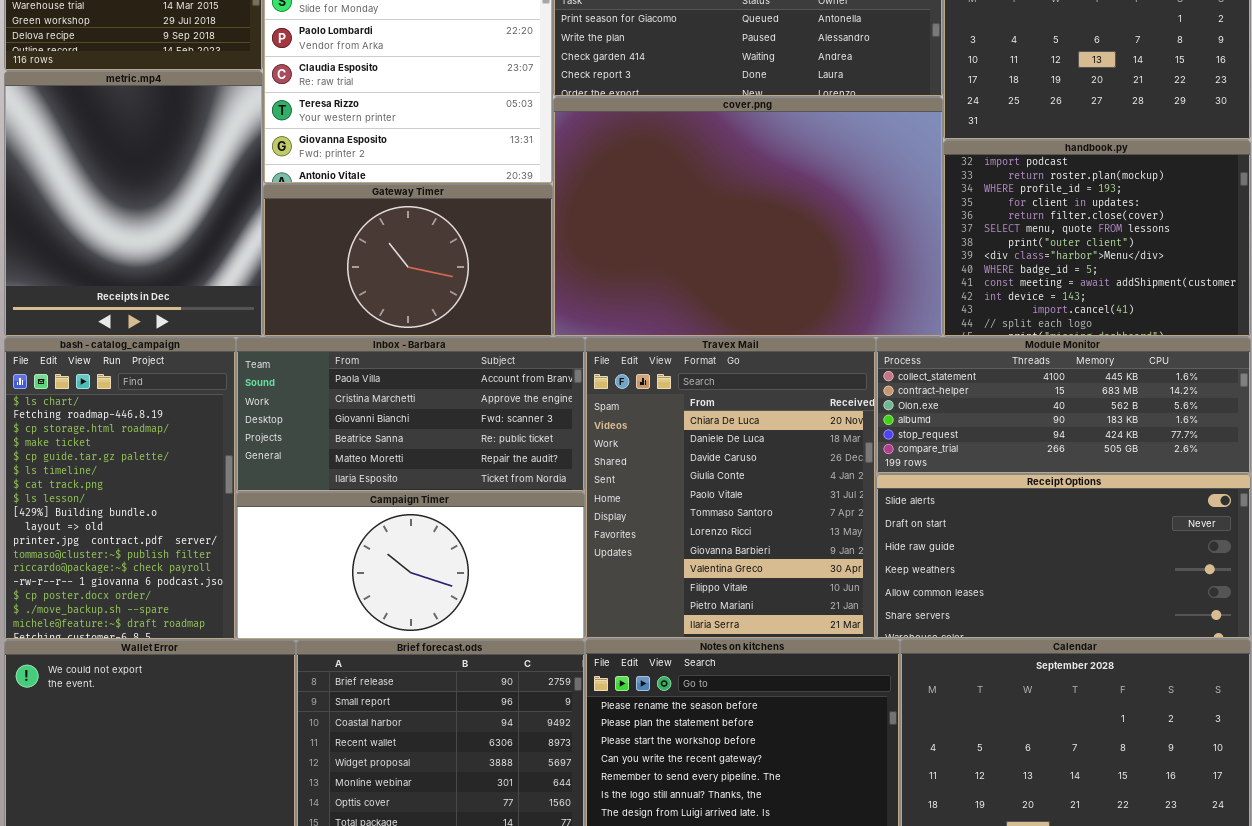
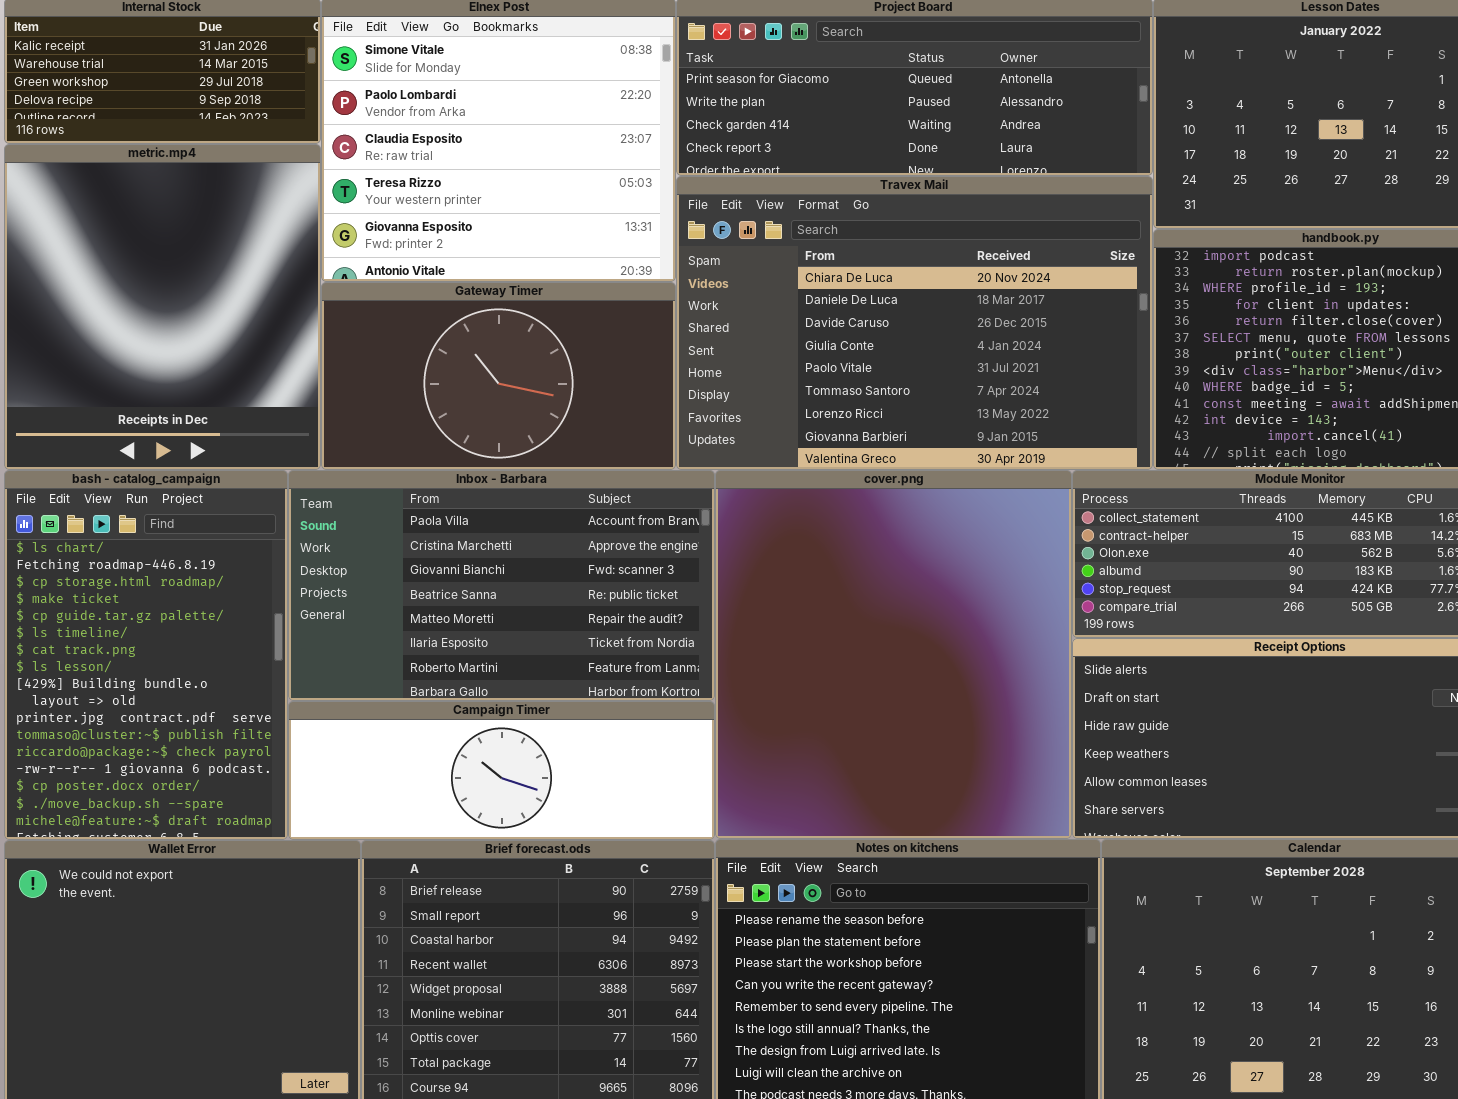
cover.png: [553,97,943,337] -> [715,470,1072,839], moved, resized
Inbox - Barbara: [236,337,585,492] -> [288,470,715,701], resized
Travex Mail: [585,337,876,639] -> [676,176,1153,470], moved, resized
Campaign Timer: [236,492,585,640] -> [288,701,715,840], resized

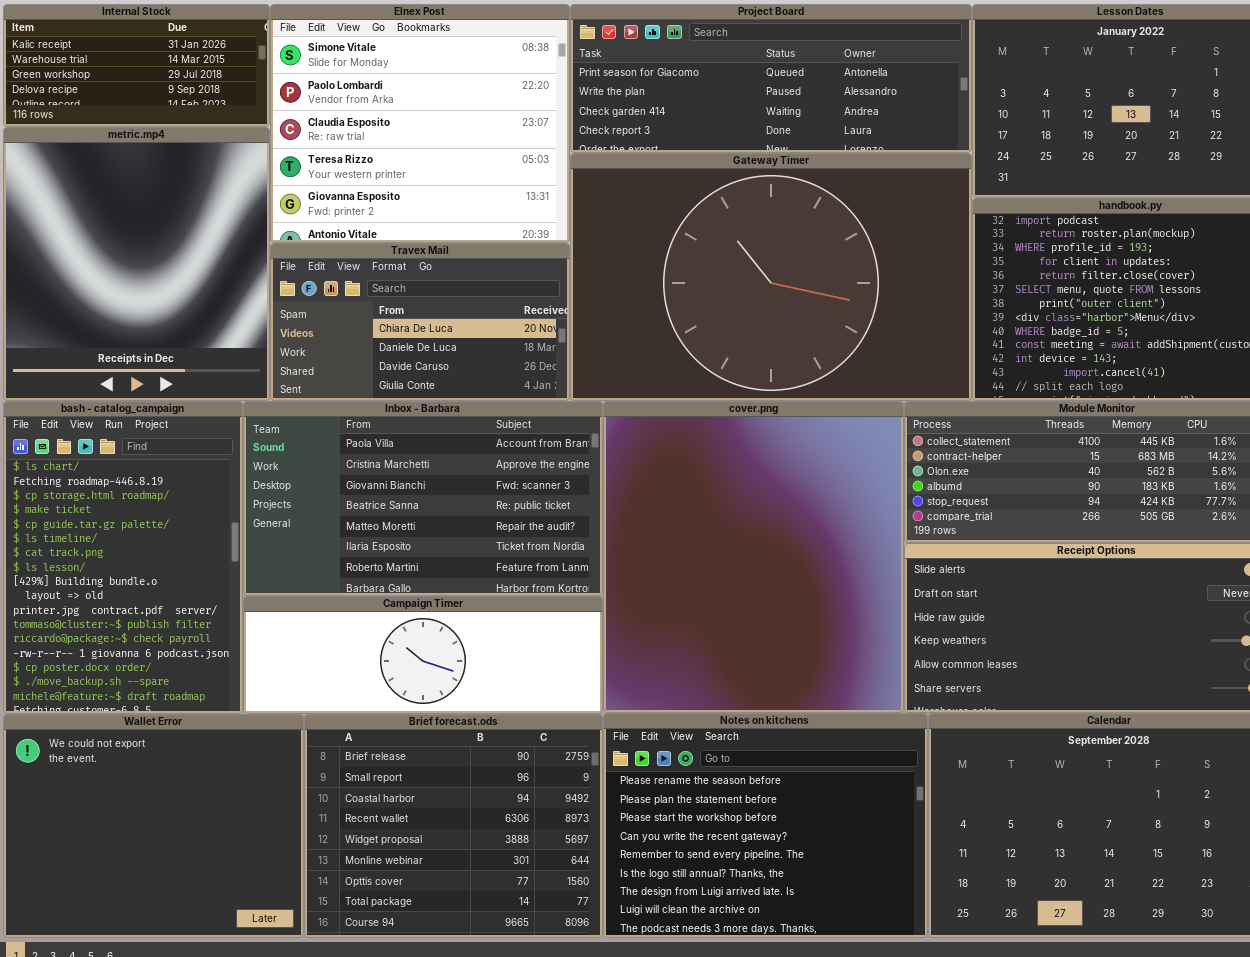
Travex Mail: [676,176,1153,470] -> [270,243,570,401], moved, resized
Gateway Timer: [321,282,676,470] -> [570,153,972,401], moved, resized

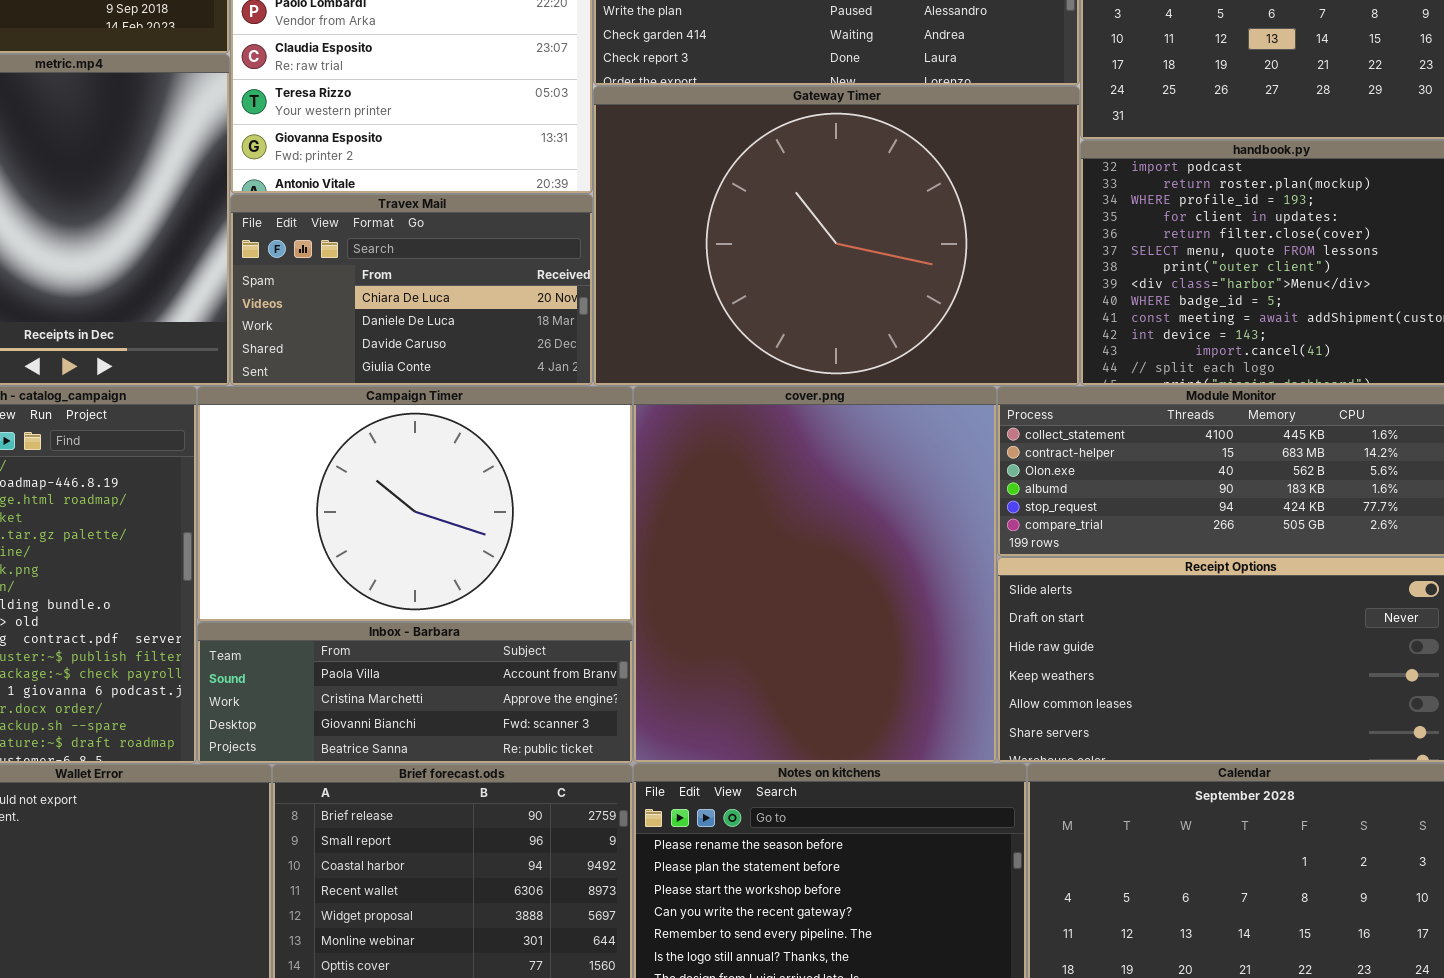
Inbox - Barbara: [243,401,603,596] -> [197,622,633,764], moved, resized
Campaign Timer: [243,596,603,714] -> [197,386,633,622], moved, resized

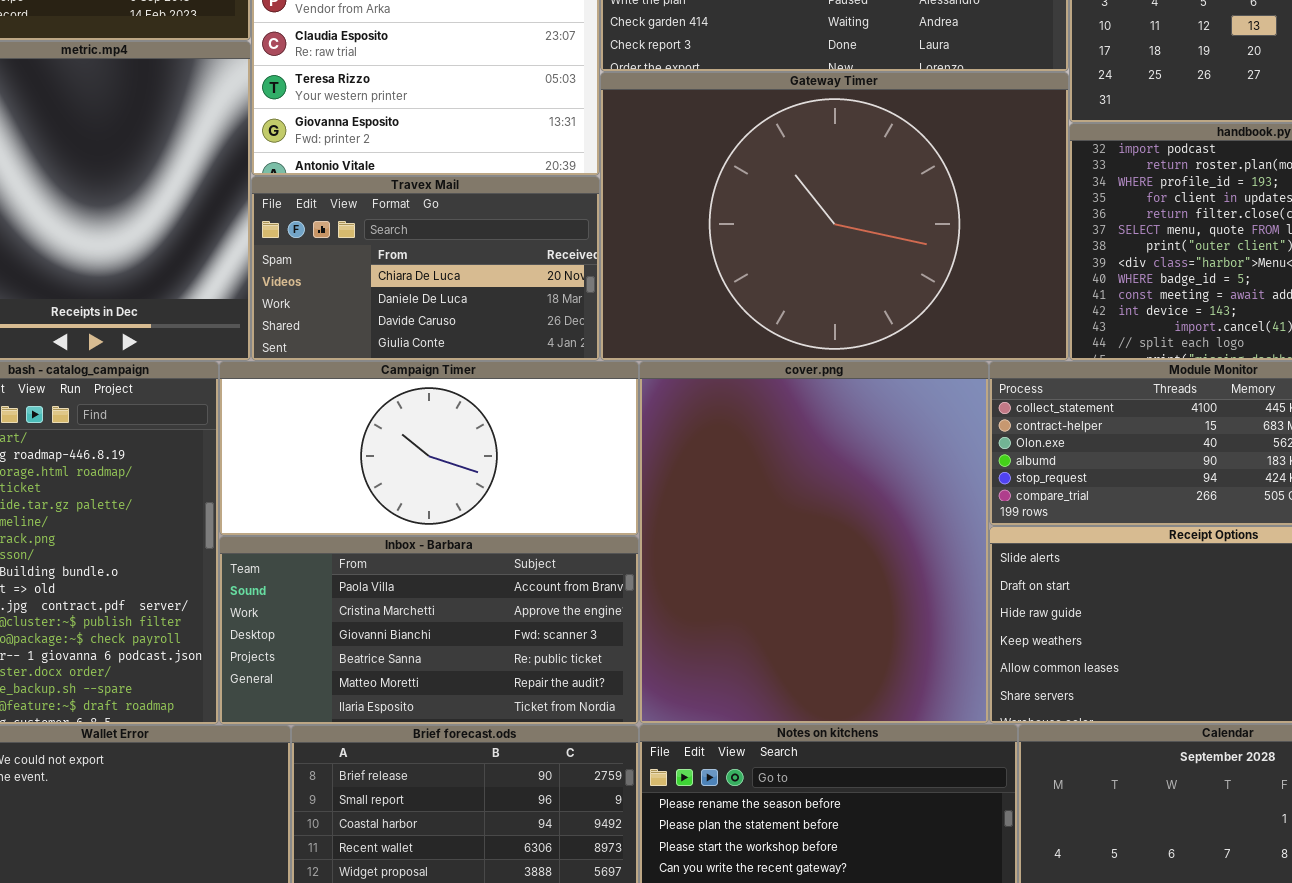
Campaign Timer: [197,386,633,622] -> [219,361,639,536], resized
Inbox - Barbara: [197,622,633,764] -> [219,536,639,725], resized

